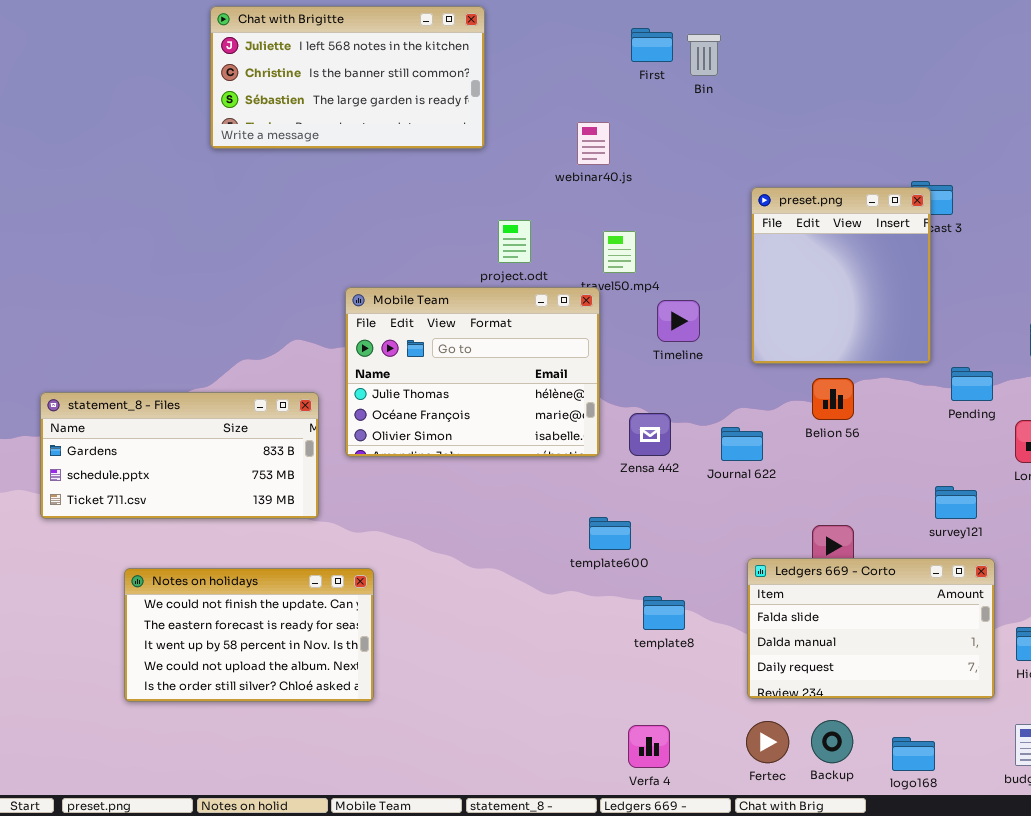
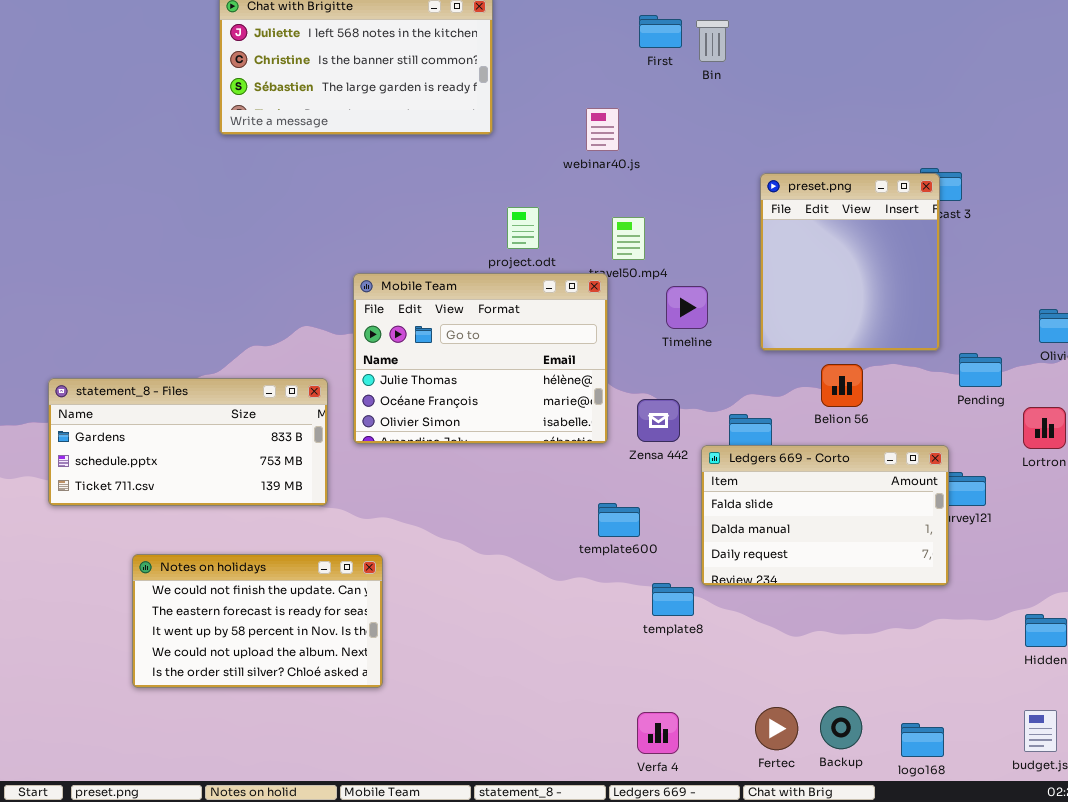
Ledgers 669 - Corto: [747,558,995,699] -> [701,445,949,586], moved

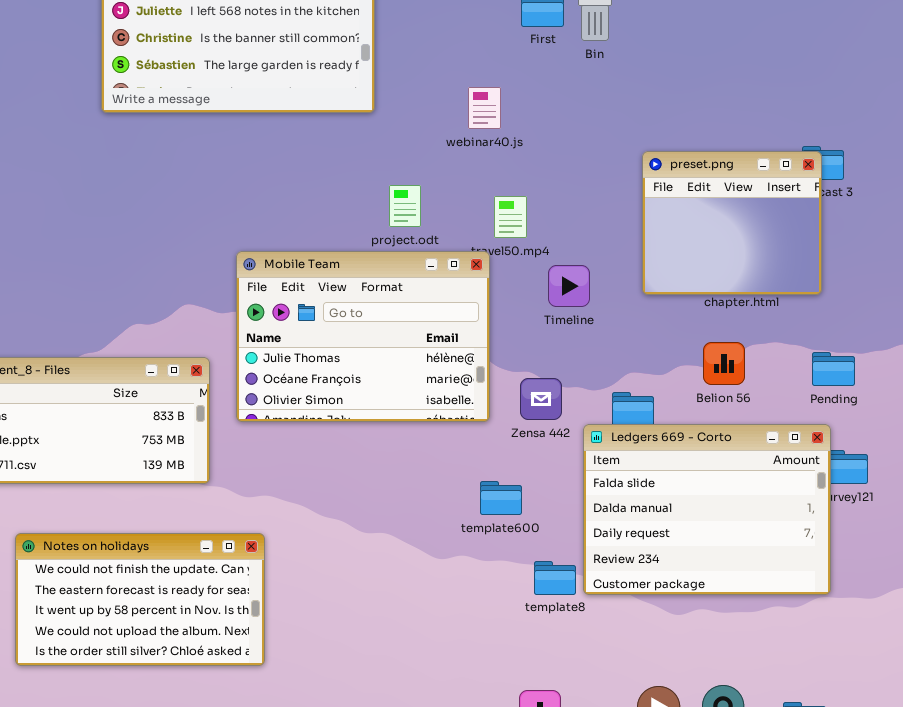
preset.png: [760,173,940,351] -> [642,151,822,295], resized
Pending: [959,353,1002,387] -> [812,352,855,386], moved
Ledgers 669 - Corto: [701,445,949,586] -> [583,424,831,595], resized

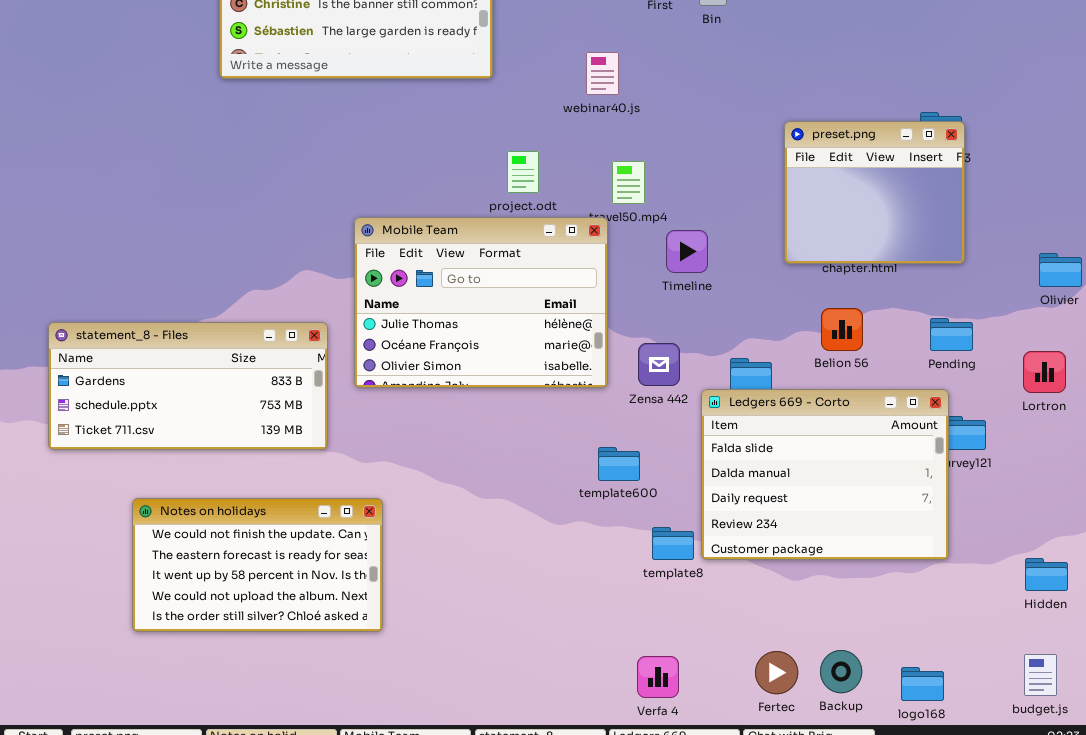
preset.png: [642,151,822,295] -> [784,121,965,264], moved

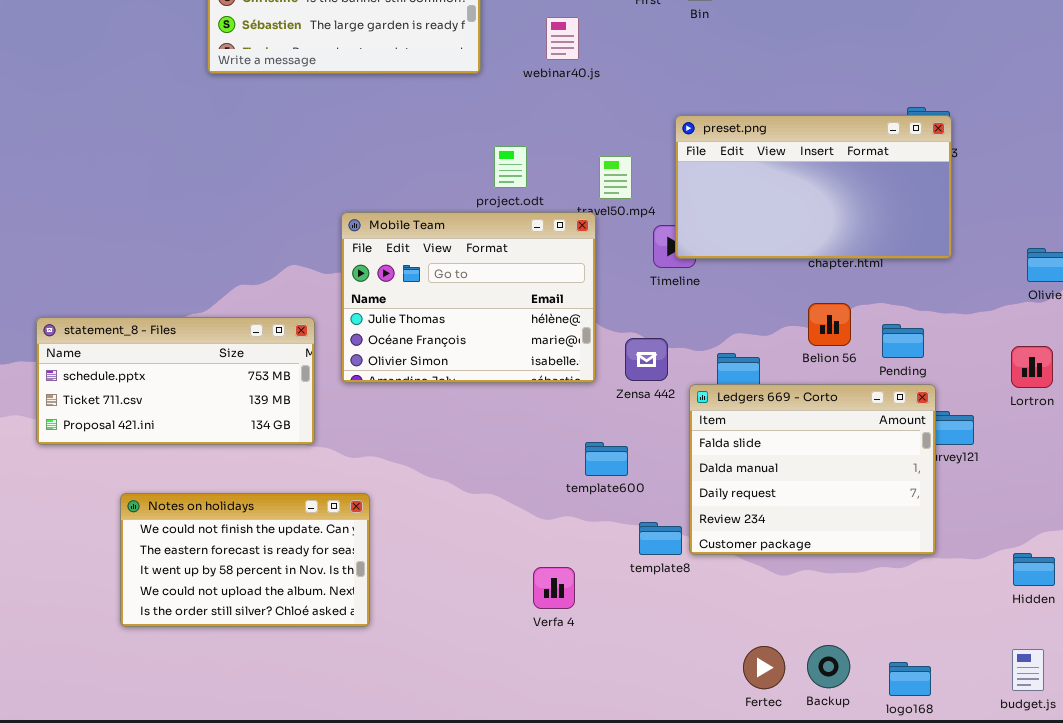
webinar40.js: [586,52,619,95] -> [546,17,579,60], moved
preset.png: [784,121,965,264] -> [675,115,952,259], resized
Pending: [930,318,973,351] -> [882,324,924,358], moved
statement_8 - Files: [48,322,328,450] -> [36,317,315,445], scrolled down 1 row
Verfa 4: [637,656,679,698] -> [533,567,575,609], moved

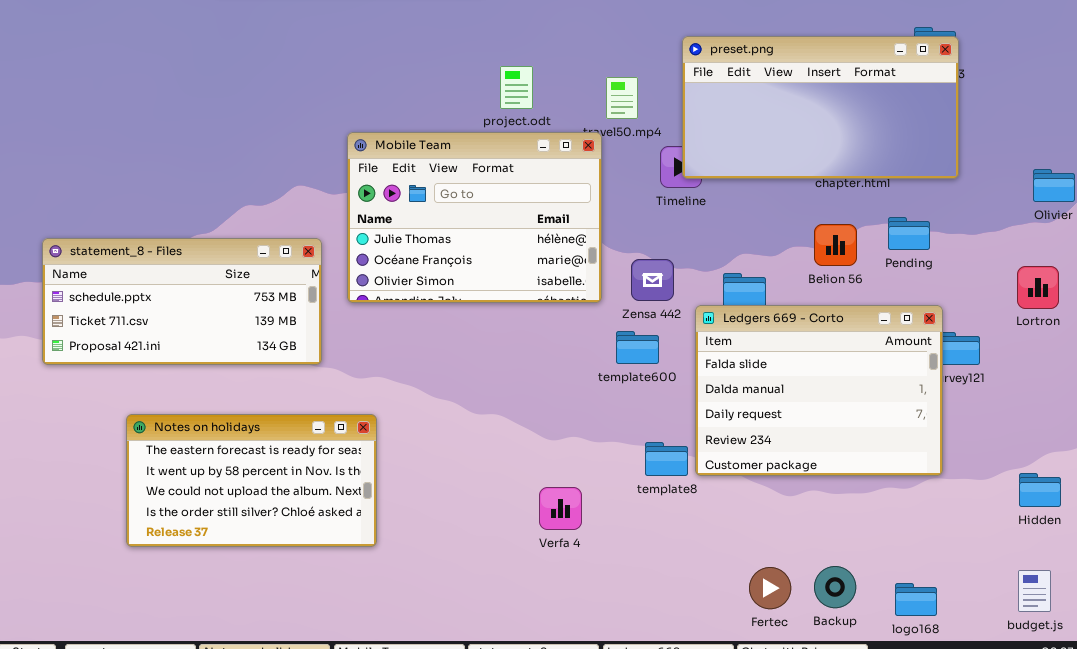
Pending: [882,324,924,358] -> [888,217,930,250], moved
template600: [585,442,628,476] -> [616,331,659,364], moved
Notes on holidays: [120,493,370,627] -> [126,414,377,547], scrolled down 1 row

